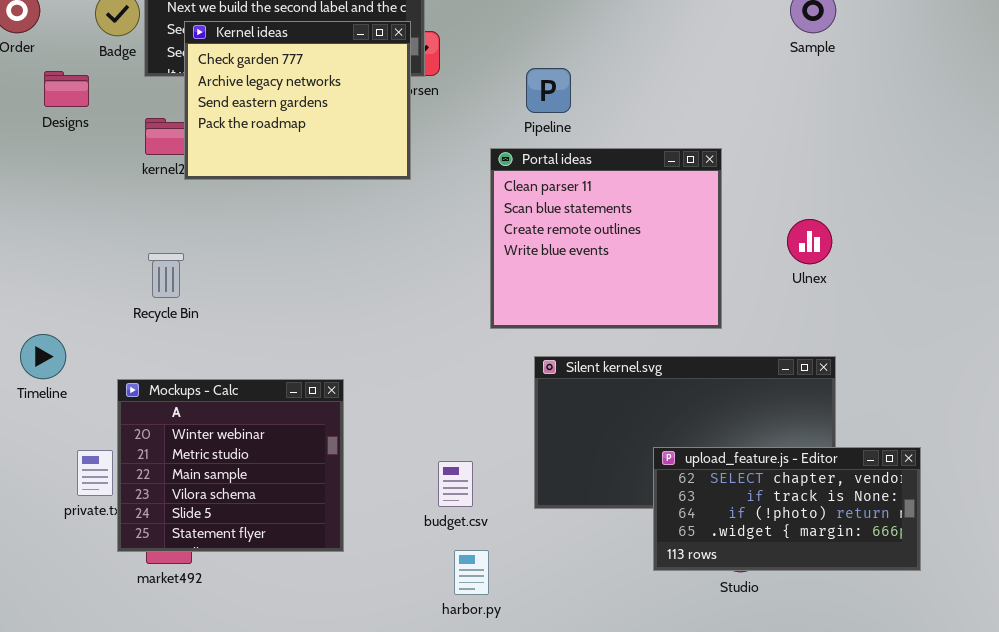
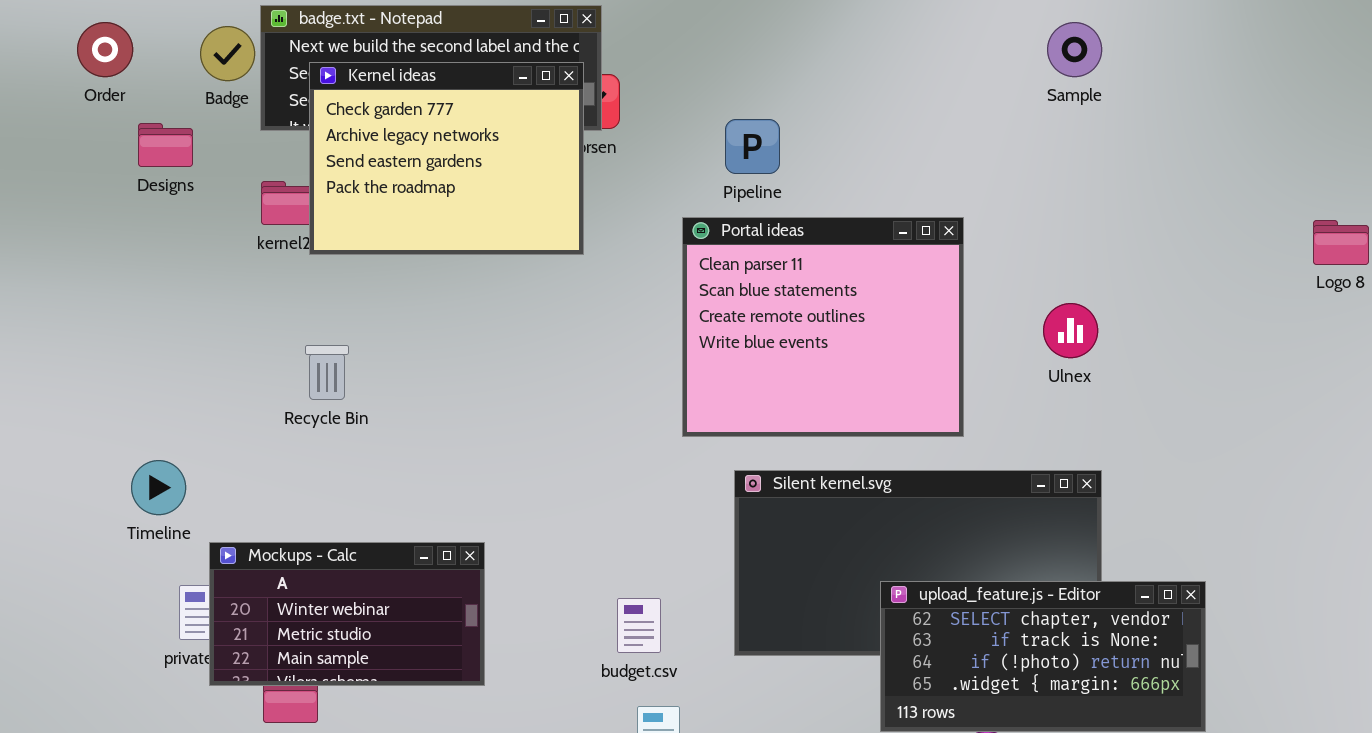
Recycle Bin: [148,253,184,298] -> [305,345,349,400], moved
Timeline: [20,334,66,379] -> [131,460,186,515], moved
Mockups - Calc: [117,379,344,552] -> [209,542,485,686], moved, resized

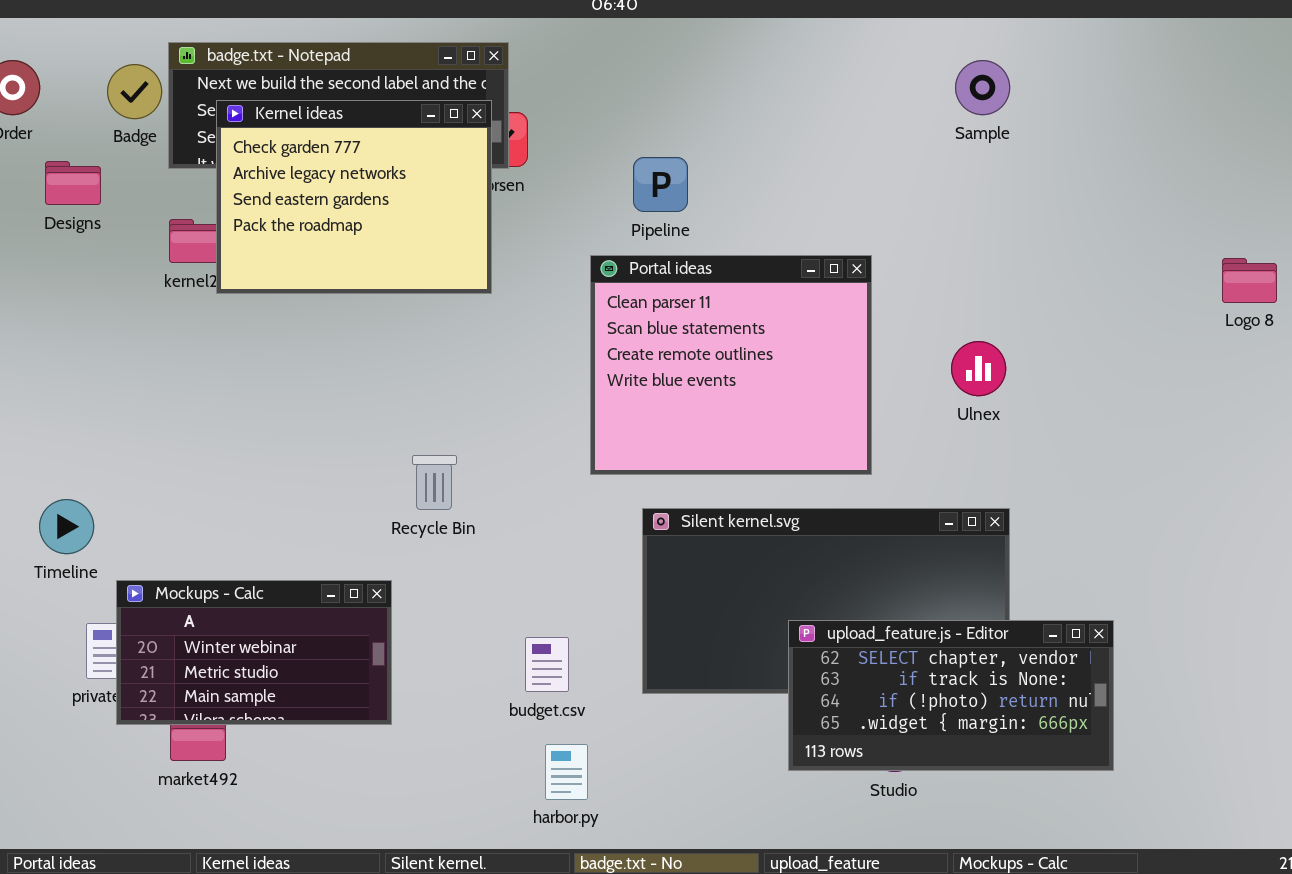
Recycle Bin: [305,345,349,400] -> [412,455,457,510], moved

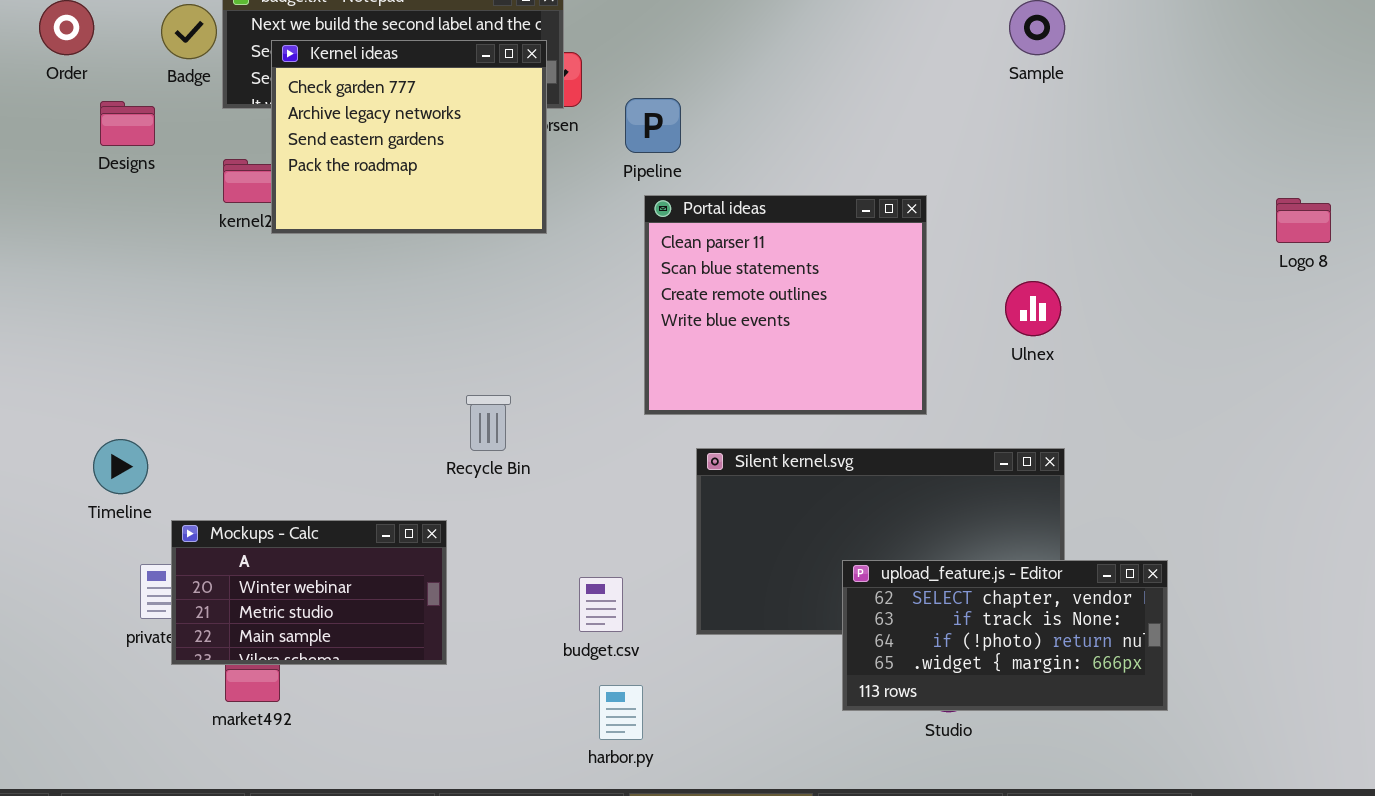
Pipeline: [633,157,688,212] -> [625,98,681,153], moved

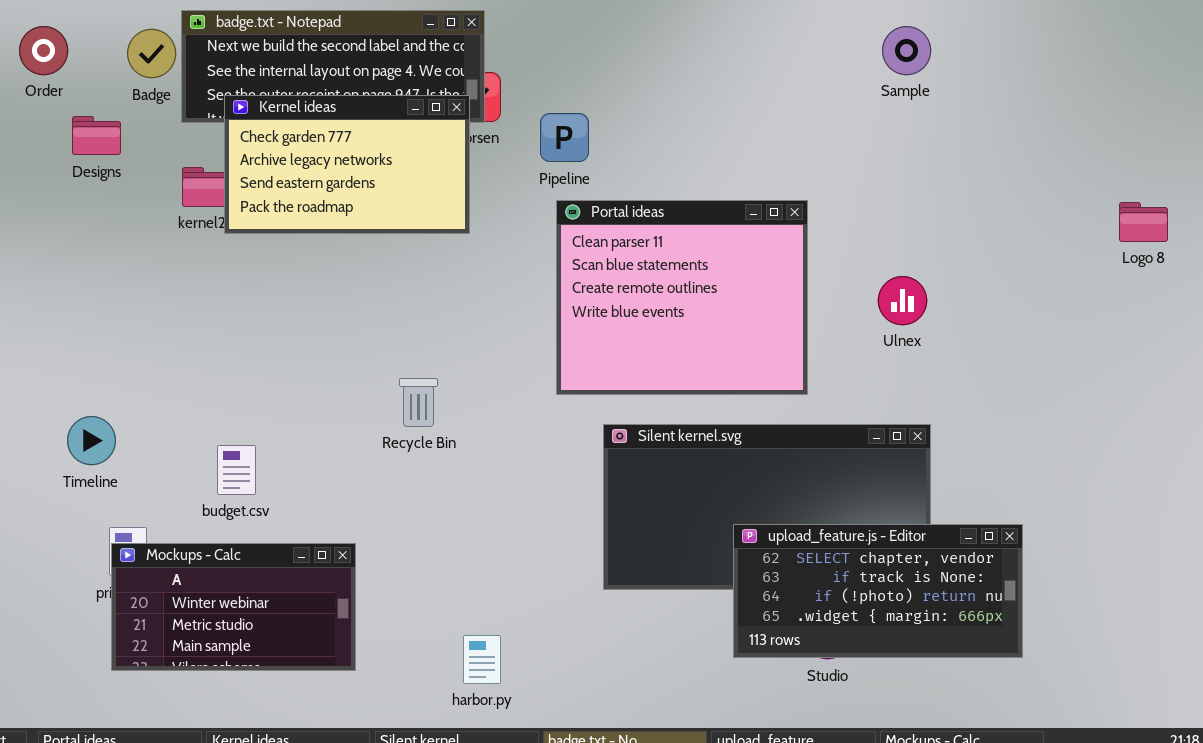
Kernel ideas: [271,40,547,234] -> [224,95,470,234], resized
Mockups - Calc: [171,520,447,665] -> [111,543,356,671], moved
budget.csv: [579,577,623,632] -> [217,445,256,495], moved
harbor.py: [599,685,643,740] -> [463,635,501,684], moved

